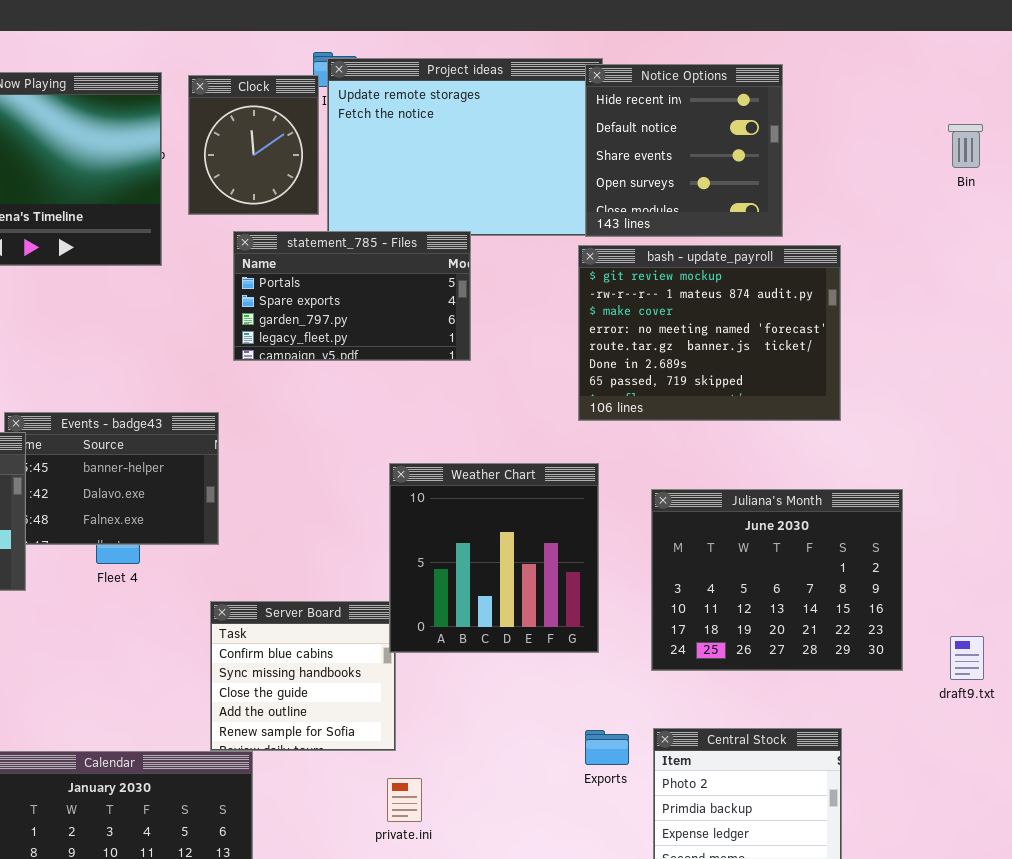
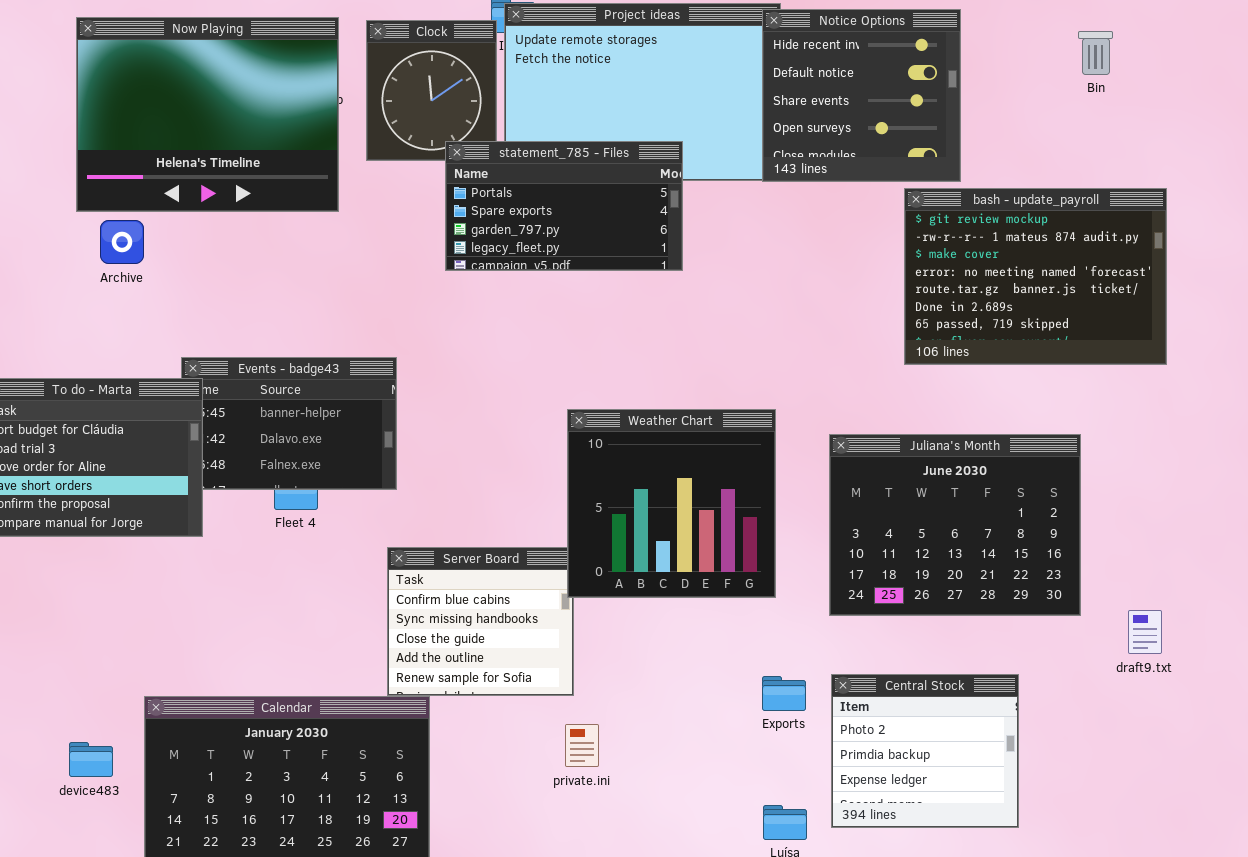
Bin: [948,124,983,168] -> [1078,31,1113,75], moved
statement_785 - Files: [233,231,471,361] -> [445,141,683,271], moved
bash - update_payroll: [578,245,841,421] -> [904,188,1167,365], moved
draft9.txt: [950,636,984,680] -> [1128,610,1162,654], moved

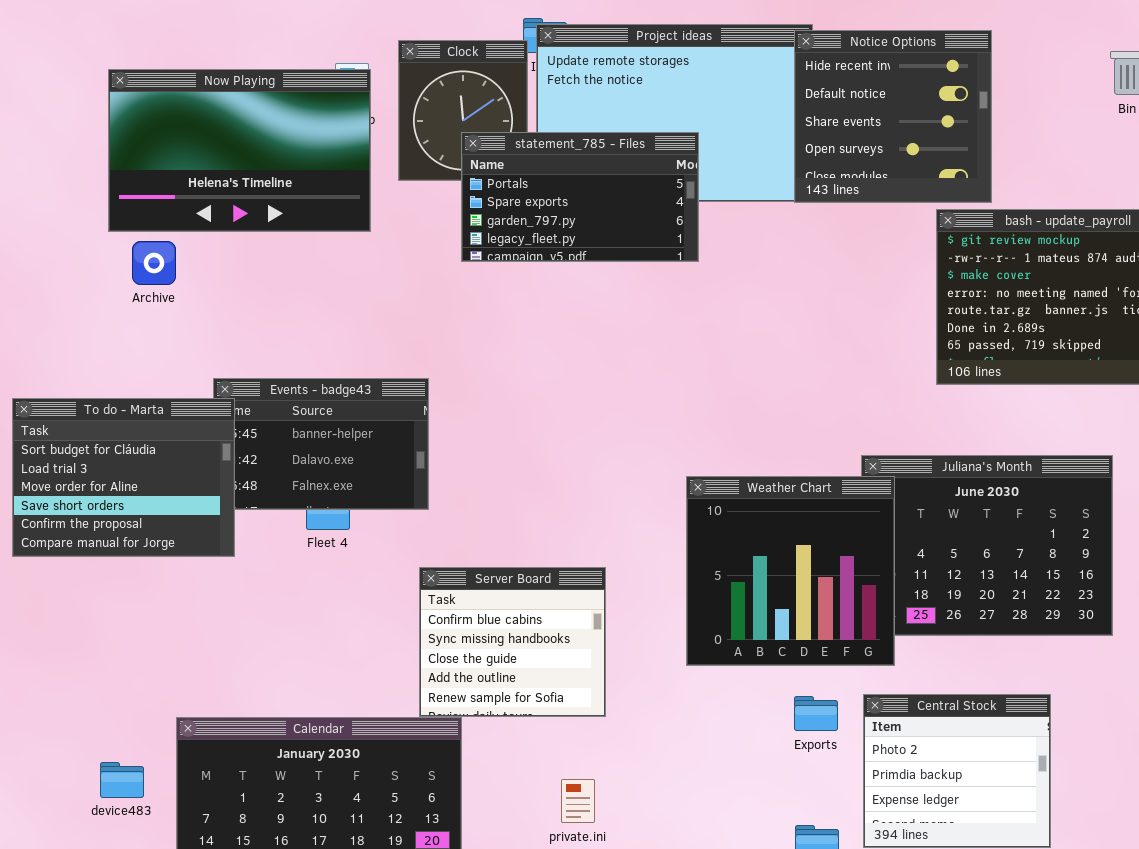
Now Playing: [76,17,339,212] -> [108,69,371,232], resized
statement_785 - Files: [445,141,683,271] -> [461,132,699,262], moved
Weather Chart: [567,409,776,598] -> [686,476,895,666], moved
private.ini: [565,724,599,767] -> [561,779,595,823], moved

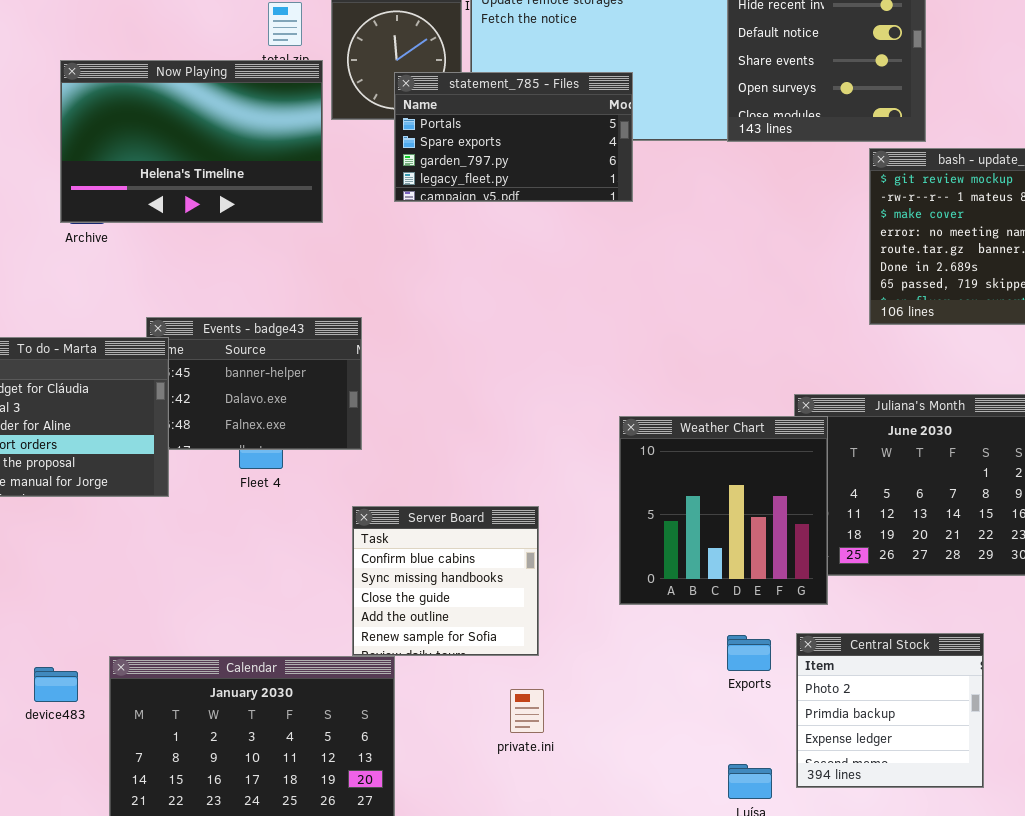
Now Playing: [108,69,371,232] -> [60,60,323,223], moved
device483: [100,762,144,798] -> [34,667,78,702], moved
private.ini: [561,779,595,823] -> [510,689,544,733], moved

